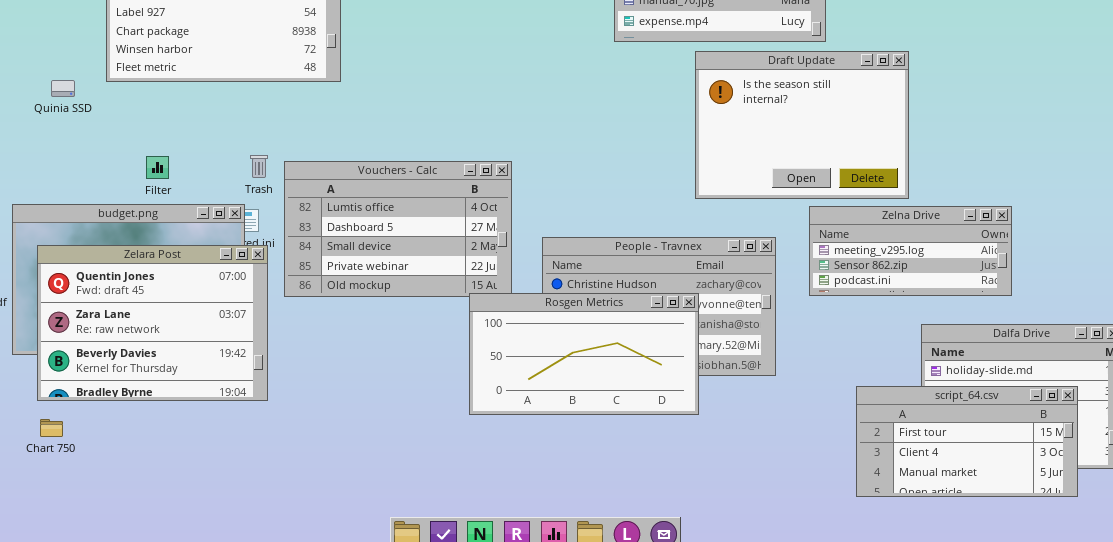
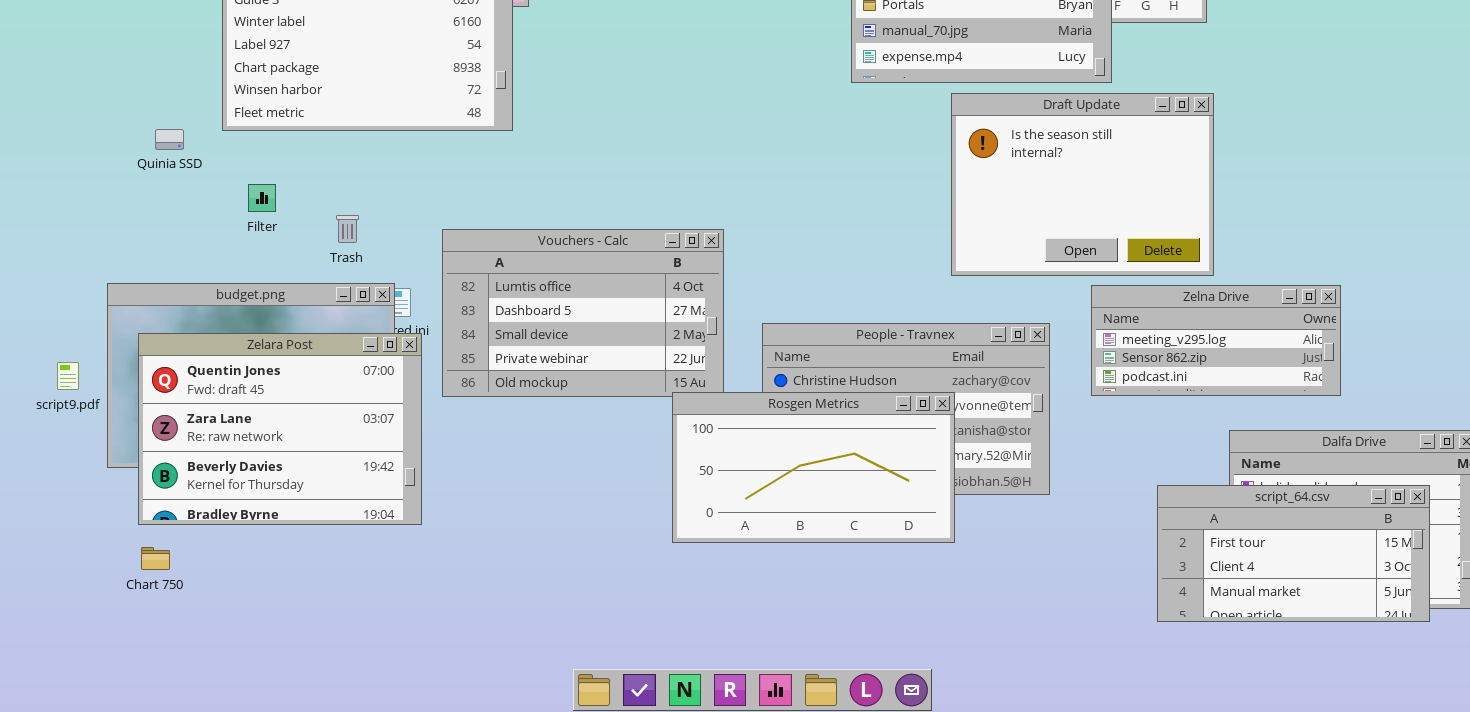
Trash: [250,155,268,178] -> [336,215,359,243], moved
Filter: [146,156,169,179] -> [248,184,276,212], moved
script_64.csv: [856,386,1078,497] -> [1157,485,1430,622], moved

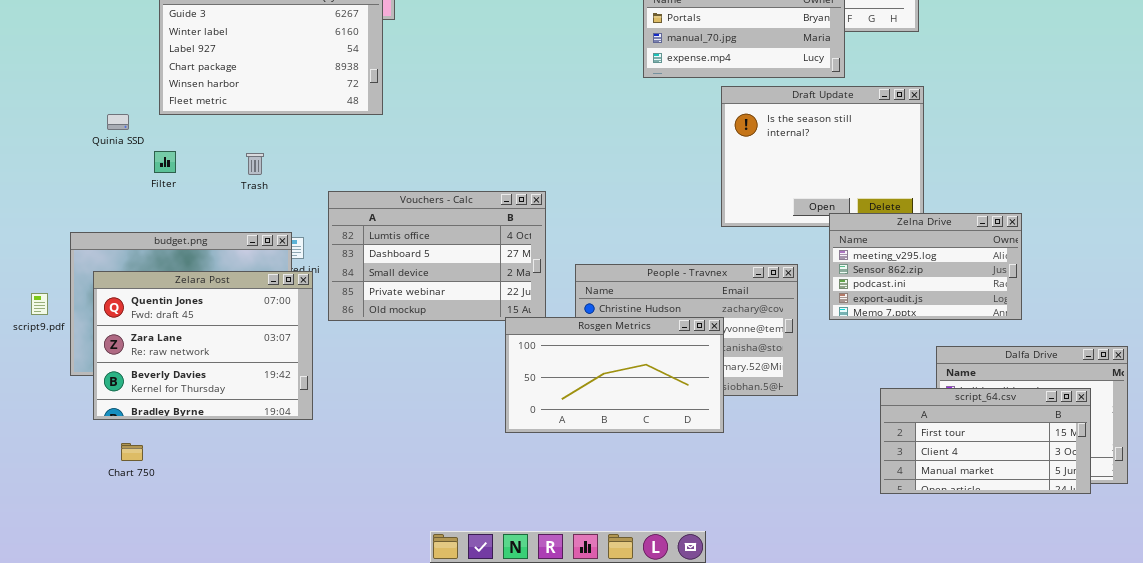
Filter: [248,184,276,212] -> [154,151,176,173], moved
Trash: [336,215,359,243] -> [246,153,264,175], moved
Zelna Drive: [1091,285,1341,396] -> [829,213,1022,320], resized
Chart 750: [141,547,170,570] -> [121,443,143,461], moved

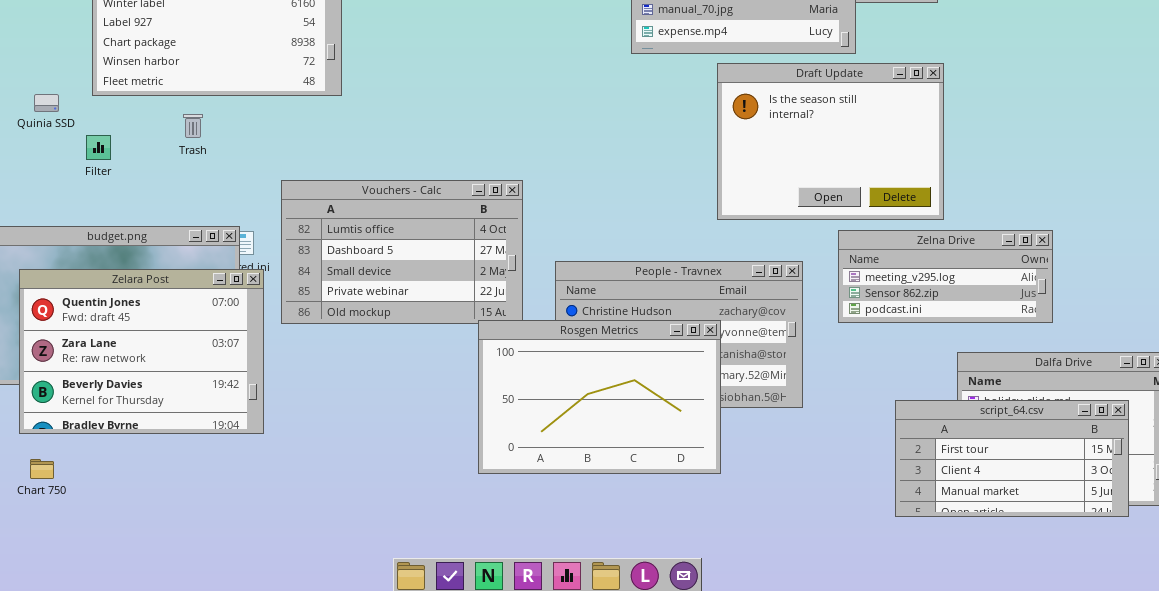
Trash: [246,153,264,175] -> [183,114,203,138], moved
Zelna Drive: [829,213,1022,320] -> [838,230,1053,323], resized
Rosgen Metrics: [505,317,724,433] -> [478,320,721,474], resized
Chart 750: [121,443,143,461] -> [30,459,54,479], moved

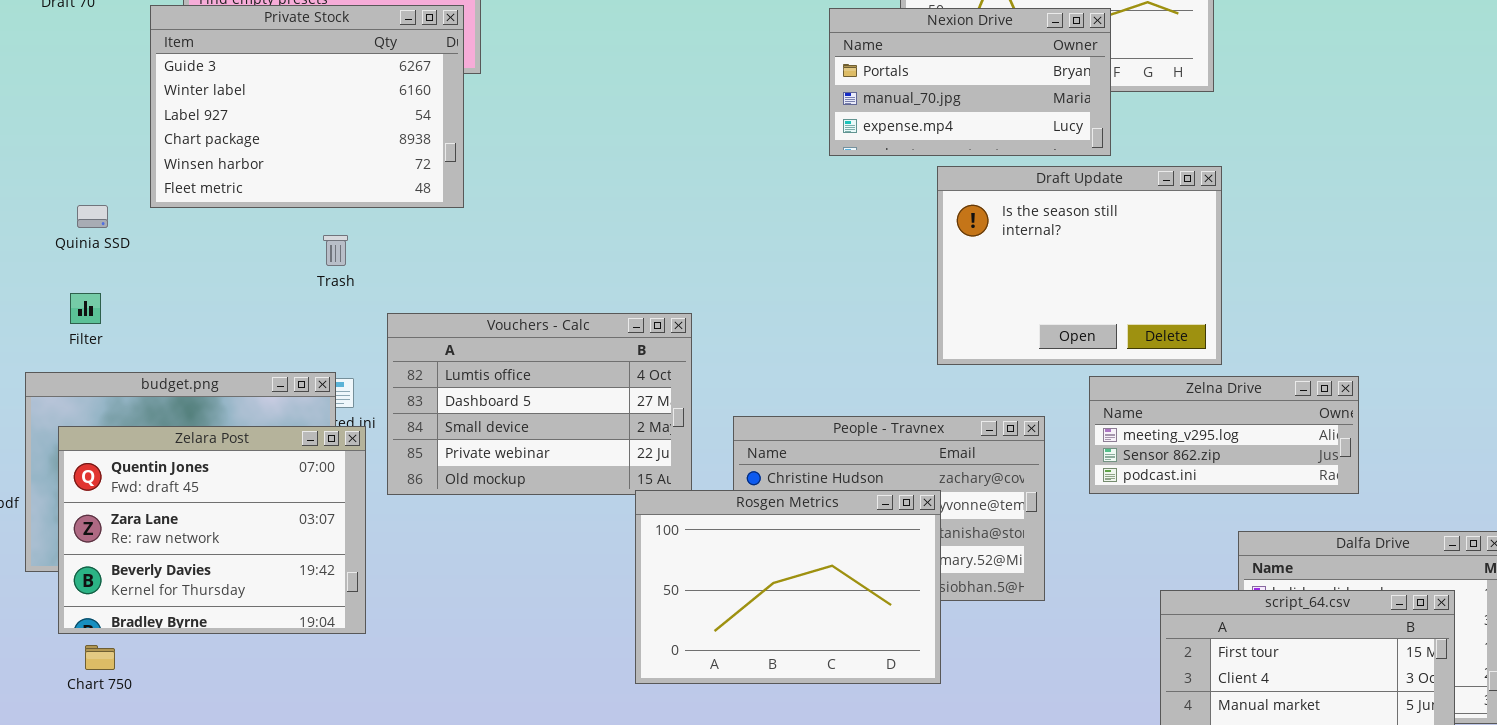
Trash: [183,114,203,138] -> [323,235,348,266], moved
Filter: [86,135,111,160] -> [70,293,101,324], moved
Chart 750: [30,459,54,479] -> [85,645,115,670], moved

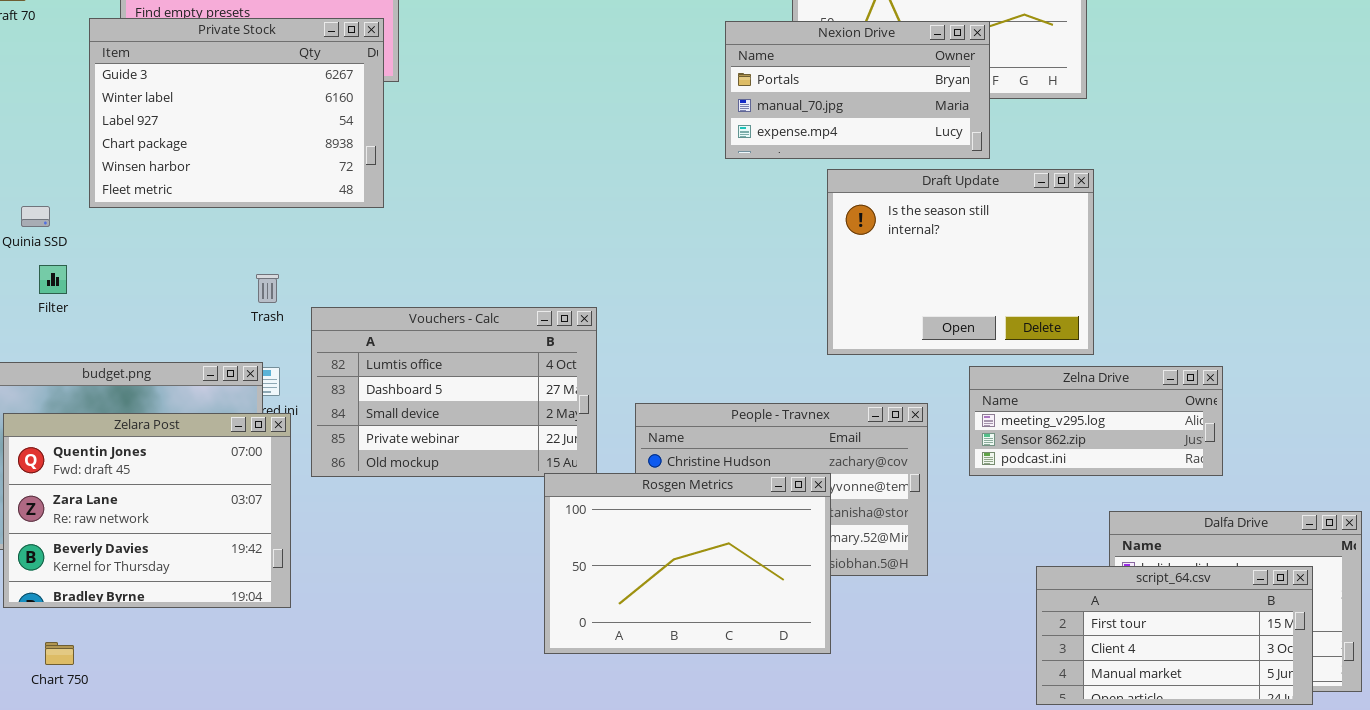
Trash: [323,235,348,266] -> [256,274,279,303], moved
Filter: [70,293,101,324] -> [39,265,67,294], moved
Chart 750: [85,645,115,670] -> [45,642,74,665], moved

